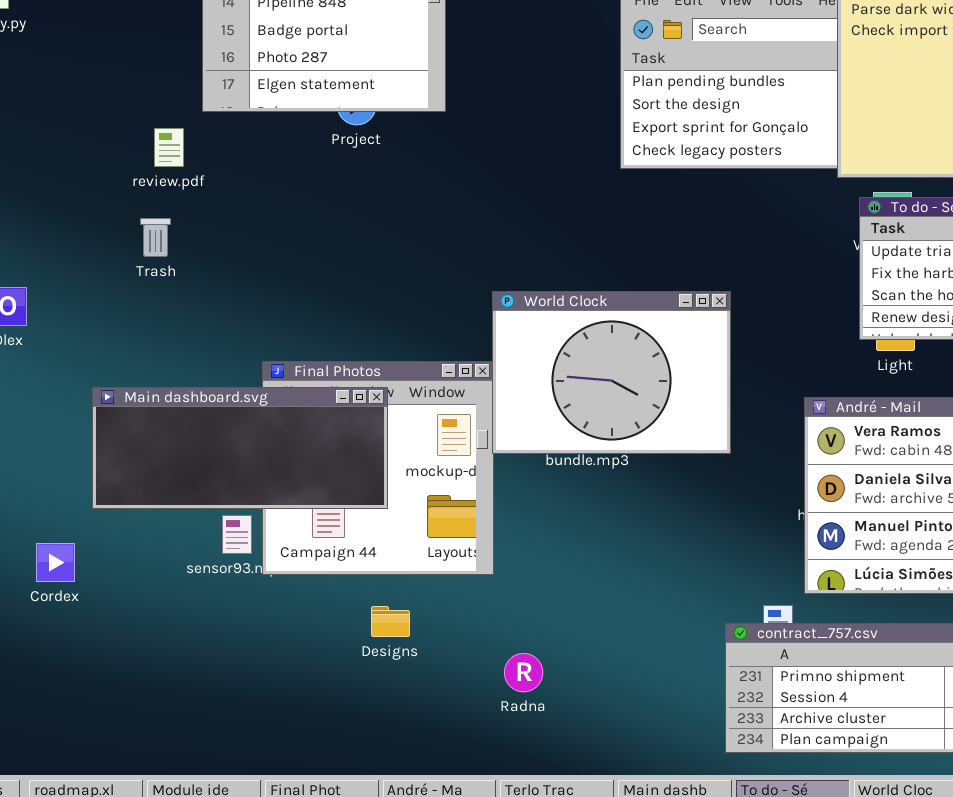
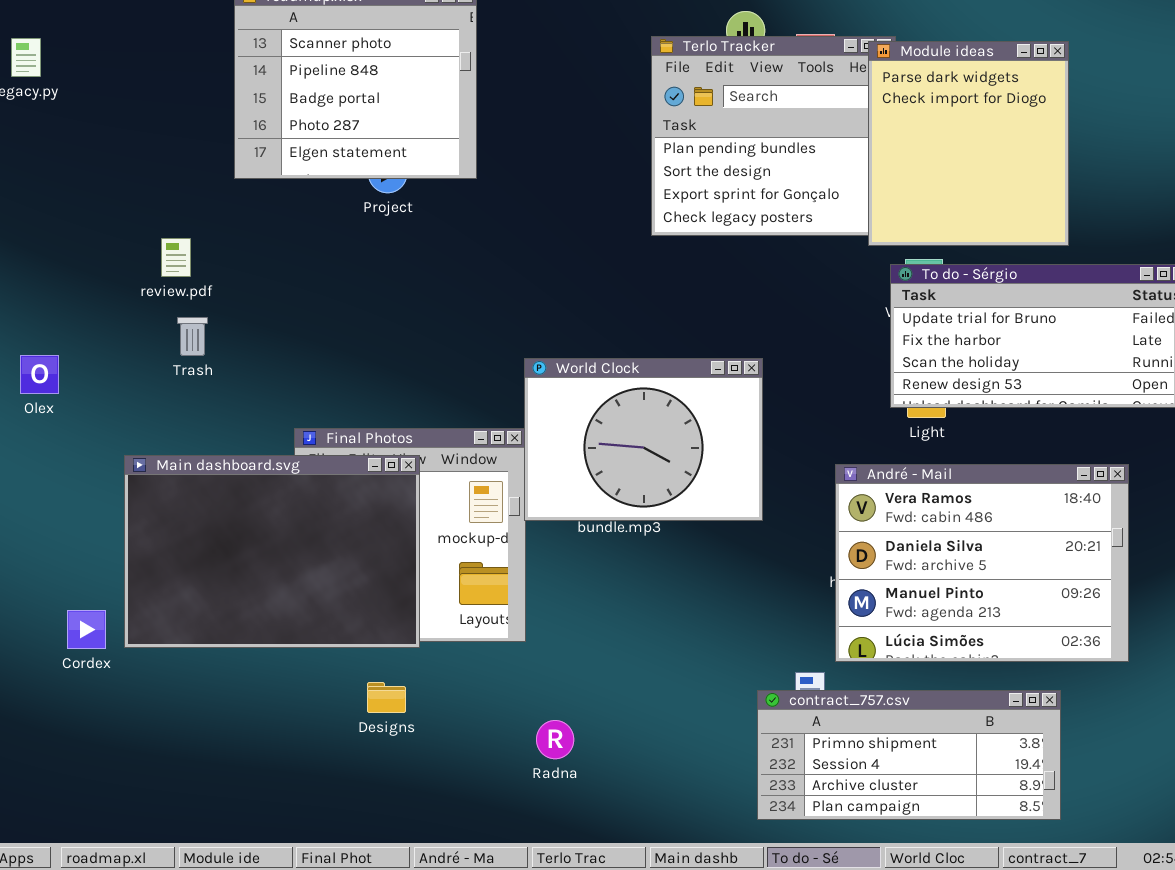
review.pdf: [154,128,184,167] -> [161,238,191,277], moved
Trash: [140,218,171,257] -> [177,317,208,356], moved
Main dashboard.svg: [92,387,388,509] -> [124,455,420,648], resized
Designs: [371,606,410,637] -> [367,682,406,713], moved

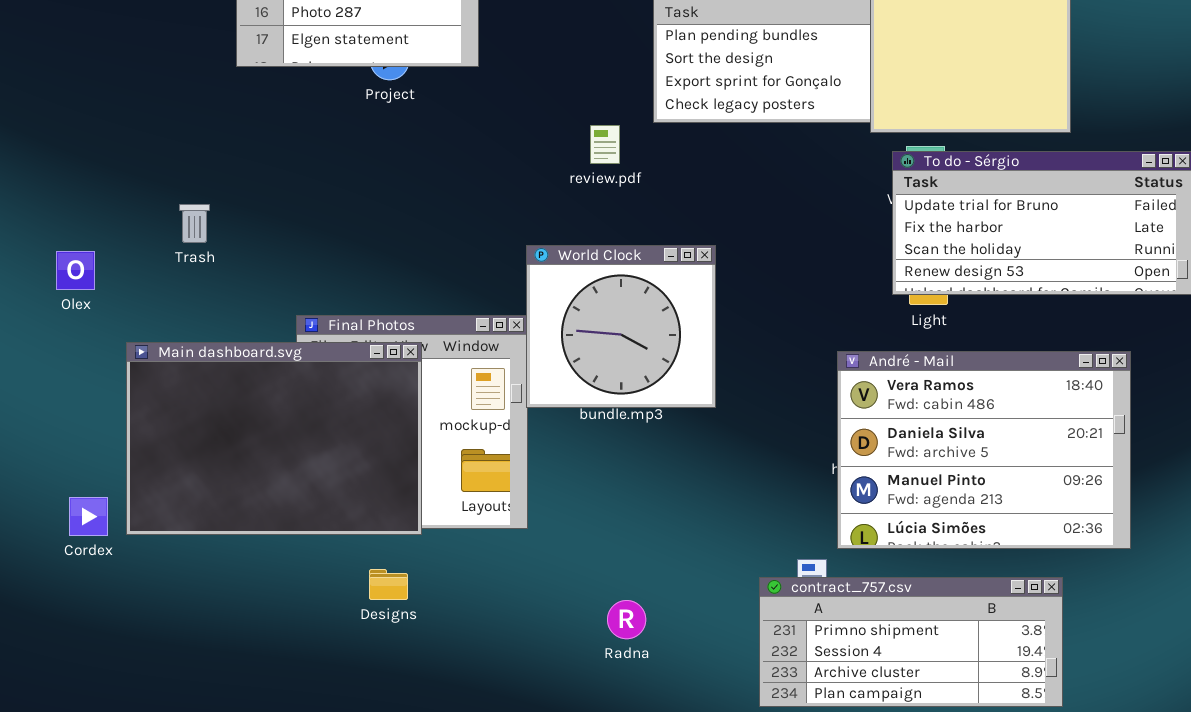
review.pdf: [161,238,191,277] -> [590,125,620,164], moved
Olex: [20,355,59,394] -> [56,251,95,290], moved
World Clock: [524,358,763,521] -> [526,245,716,408], resized
Radna: [536,720,574,759] -> [607,600,646,639], moved

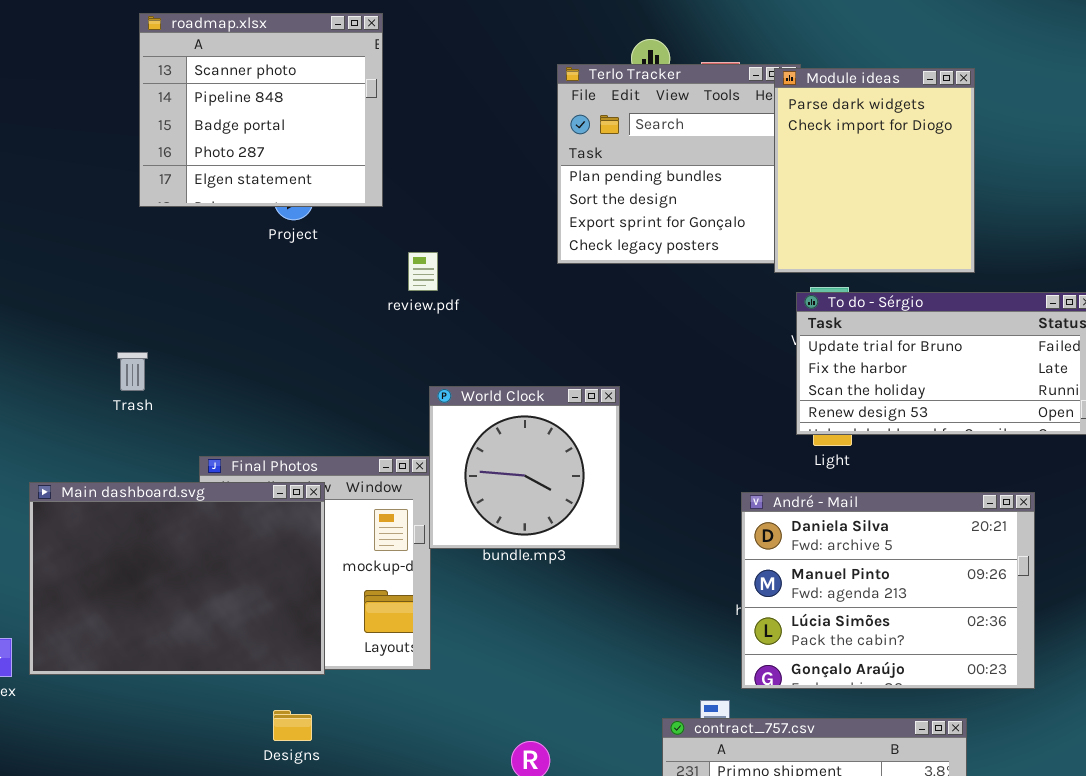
review.pdf: [590,125,620,164] -> [408,252,438,291], moved
Trash: [179,204,210,243] -> [117,352,148,391], moved
André - Mail: [837,351,1131,549] -> [741,492,1035,689], scrolled down 1 row

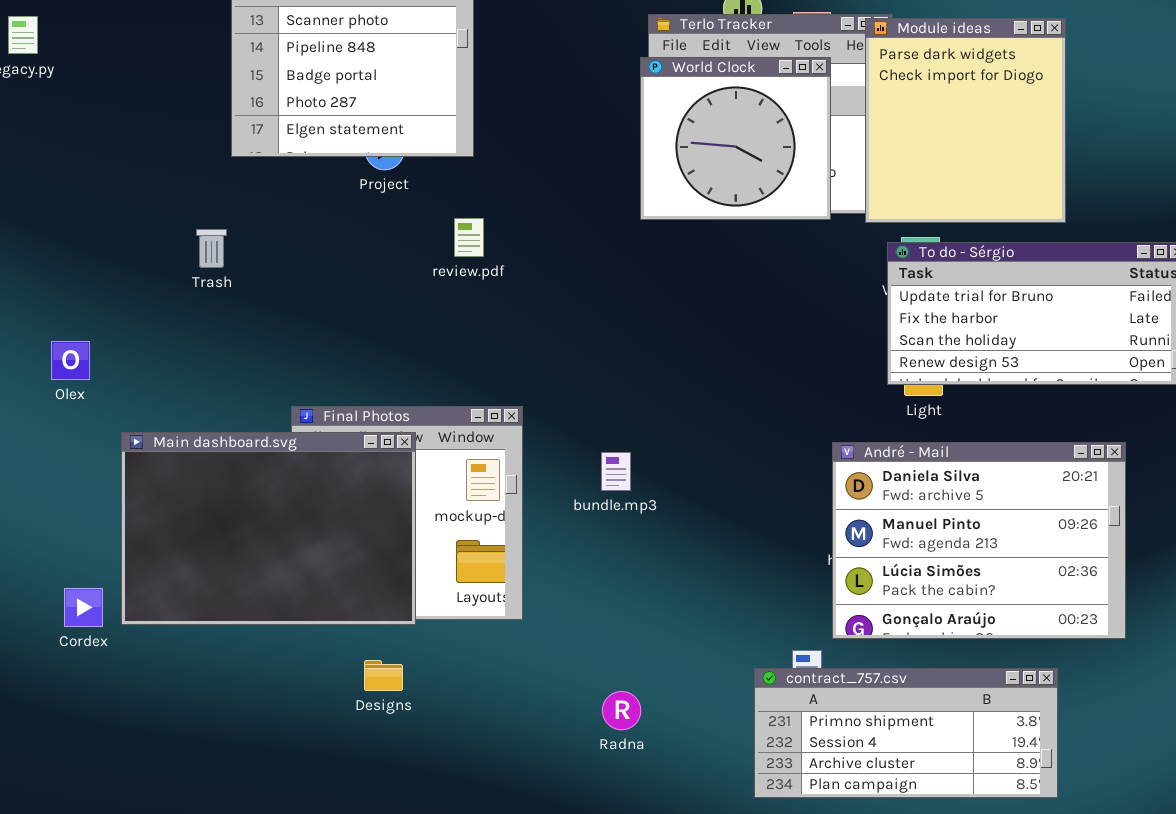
review.pdf: [408,252,438,291] -> [454,218,484,257], moved
Trash: [117,352,148,391] -> [196,229,227,268], moved
World Clock: [429,386,620,549] -> [640,57,831,220], moved

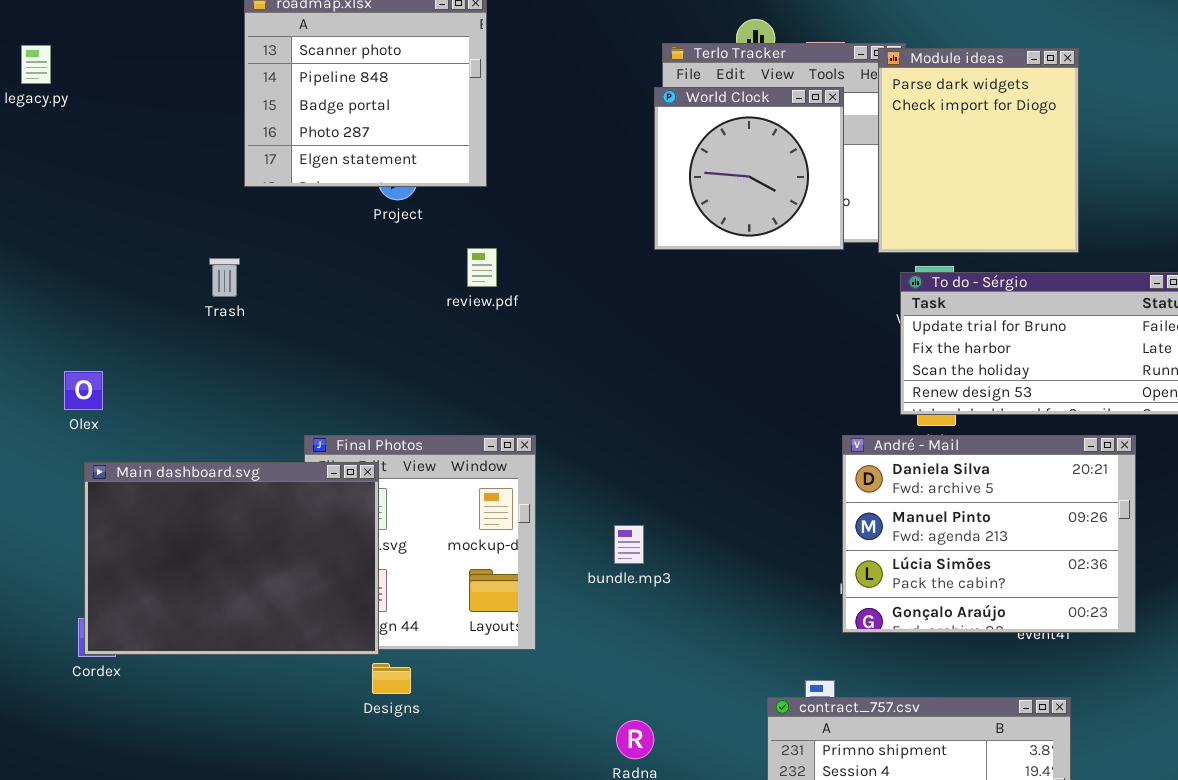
Main dashboard.svg: [121,432,416,625] -> [84,462,379,655], moved
André - Mail: [832,442,1126,639] -> [842,435,1136,633], moved
bundle.mp3: [601,452,631,491] -> [614,525,644,564], moved
Designs: [364,660,403,691] -> [372,663,411,694], moved

